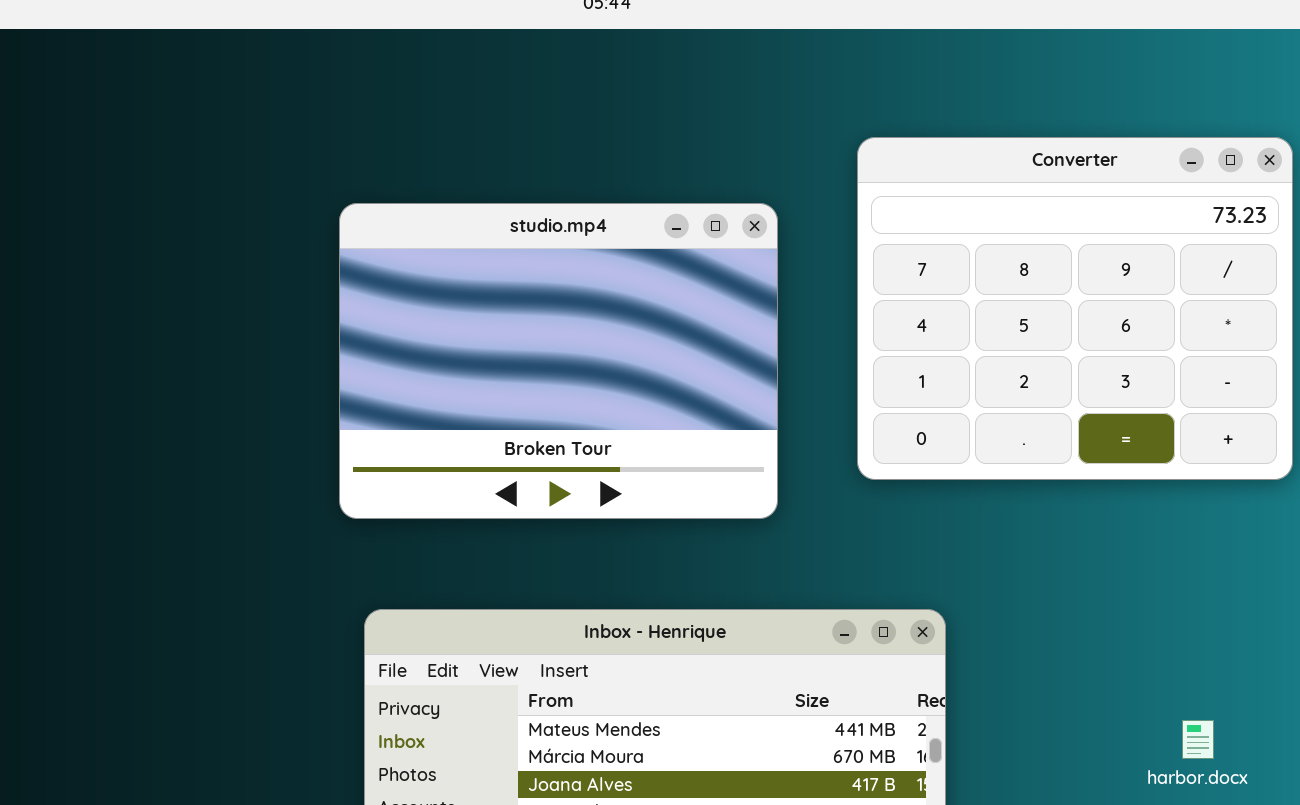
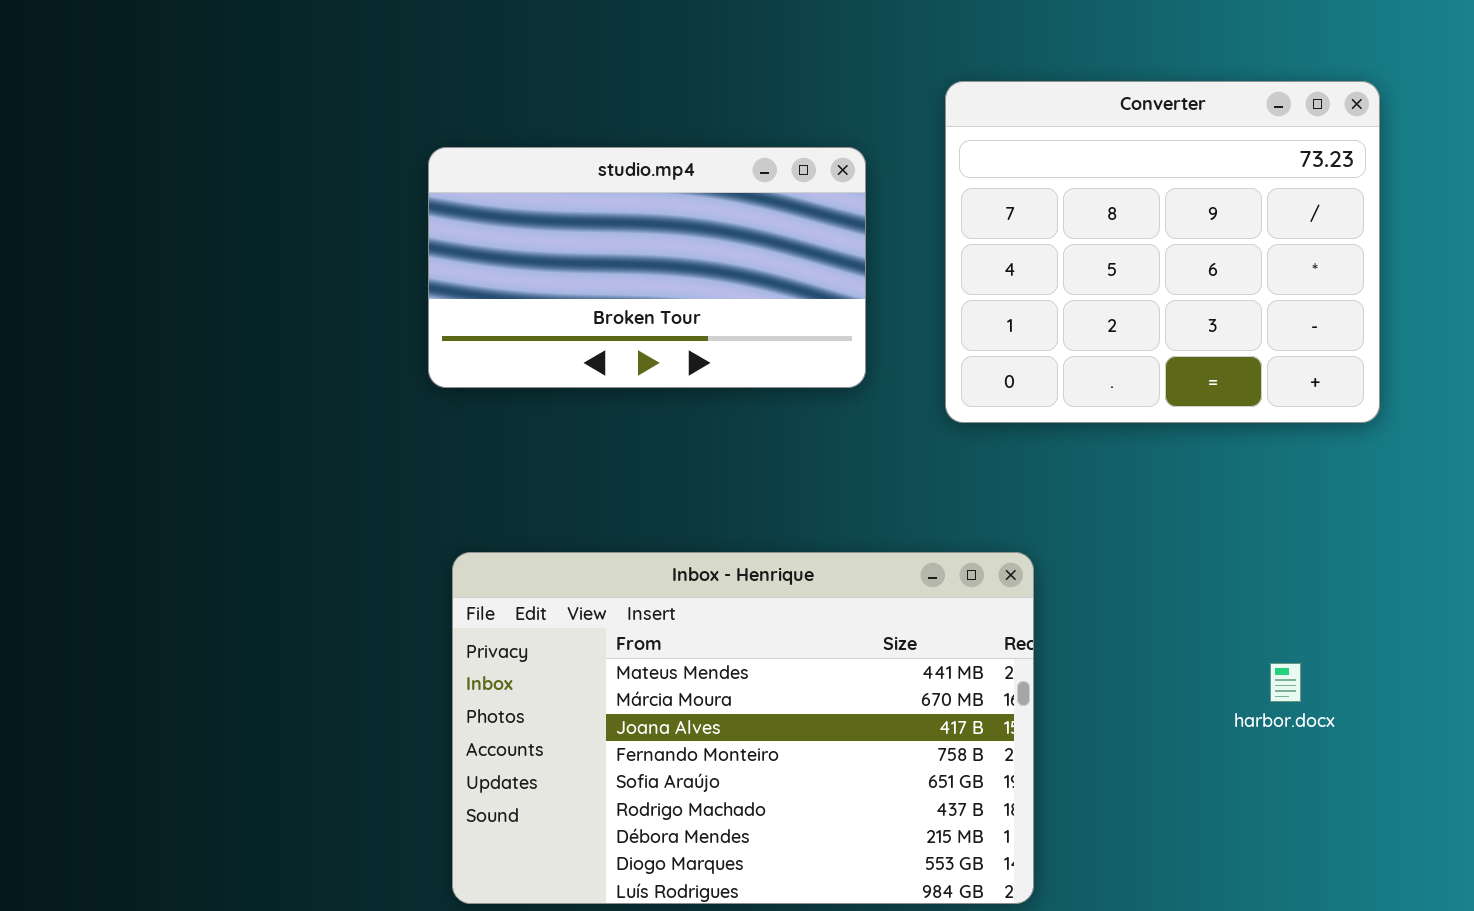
studio.mp4: [339,203,778,519] -> [428,147,866,388], resized

